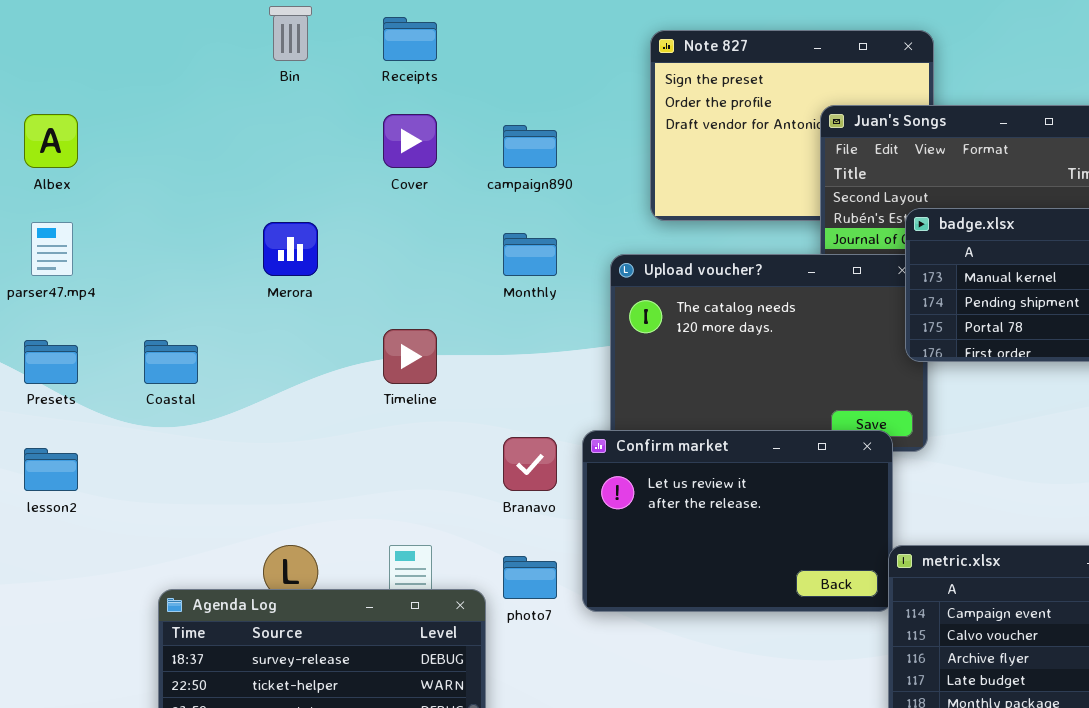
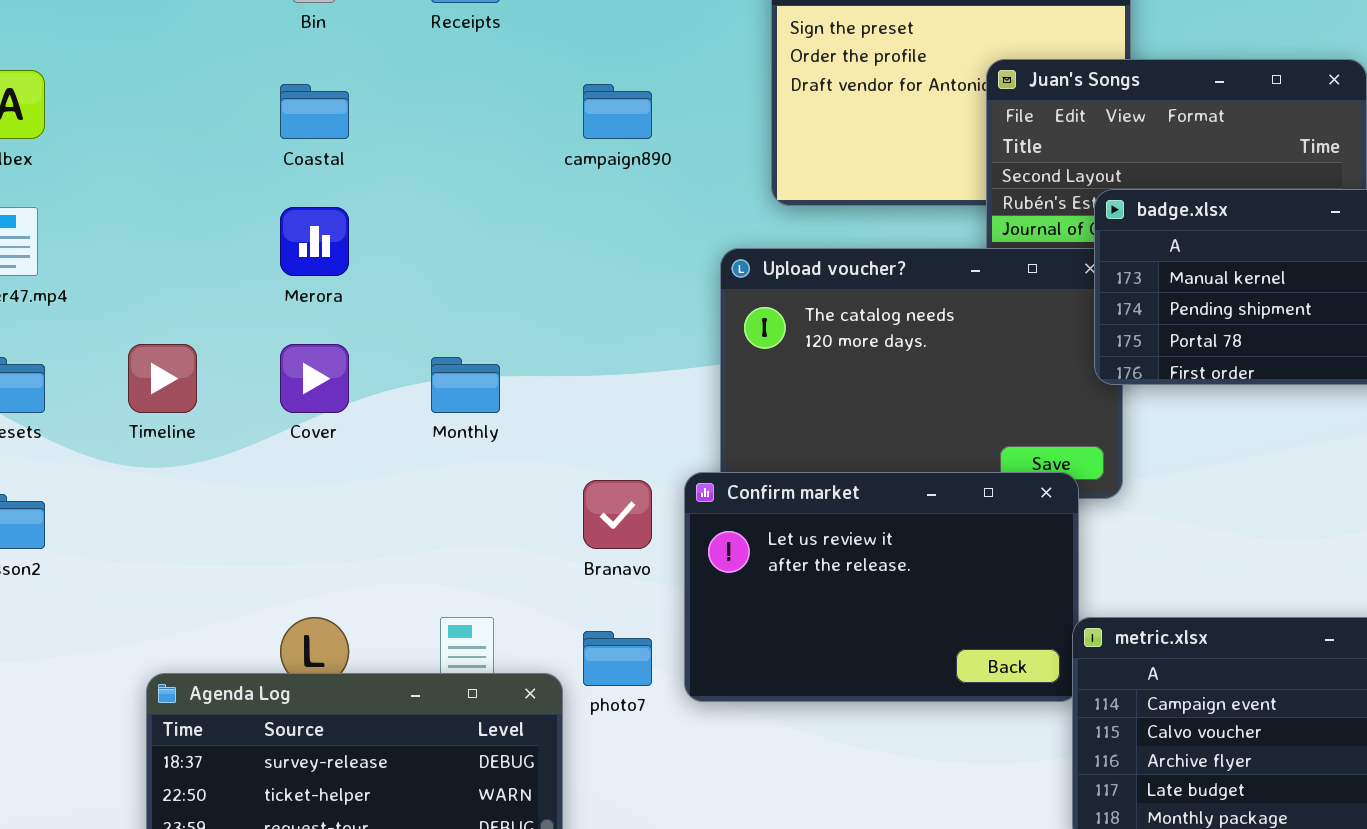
Cover: [383,114,437,168] -> [280,344,349,413], moved
Monthly: [503,233,557,276] -> [431,357,500,413], moved
Timeline: [383,329,437,384] -> [128,344,197,413], moved
Coastal: [144,340,198,384] -> [280,84,349,139], moved

